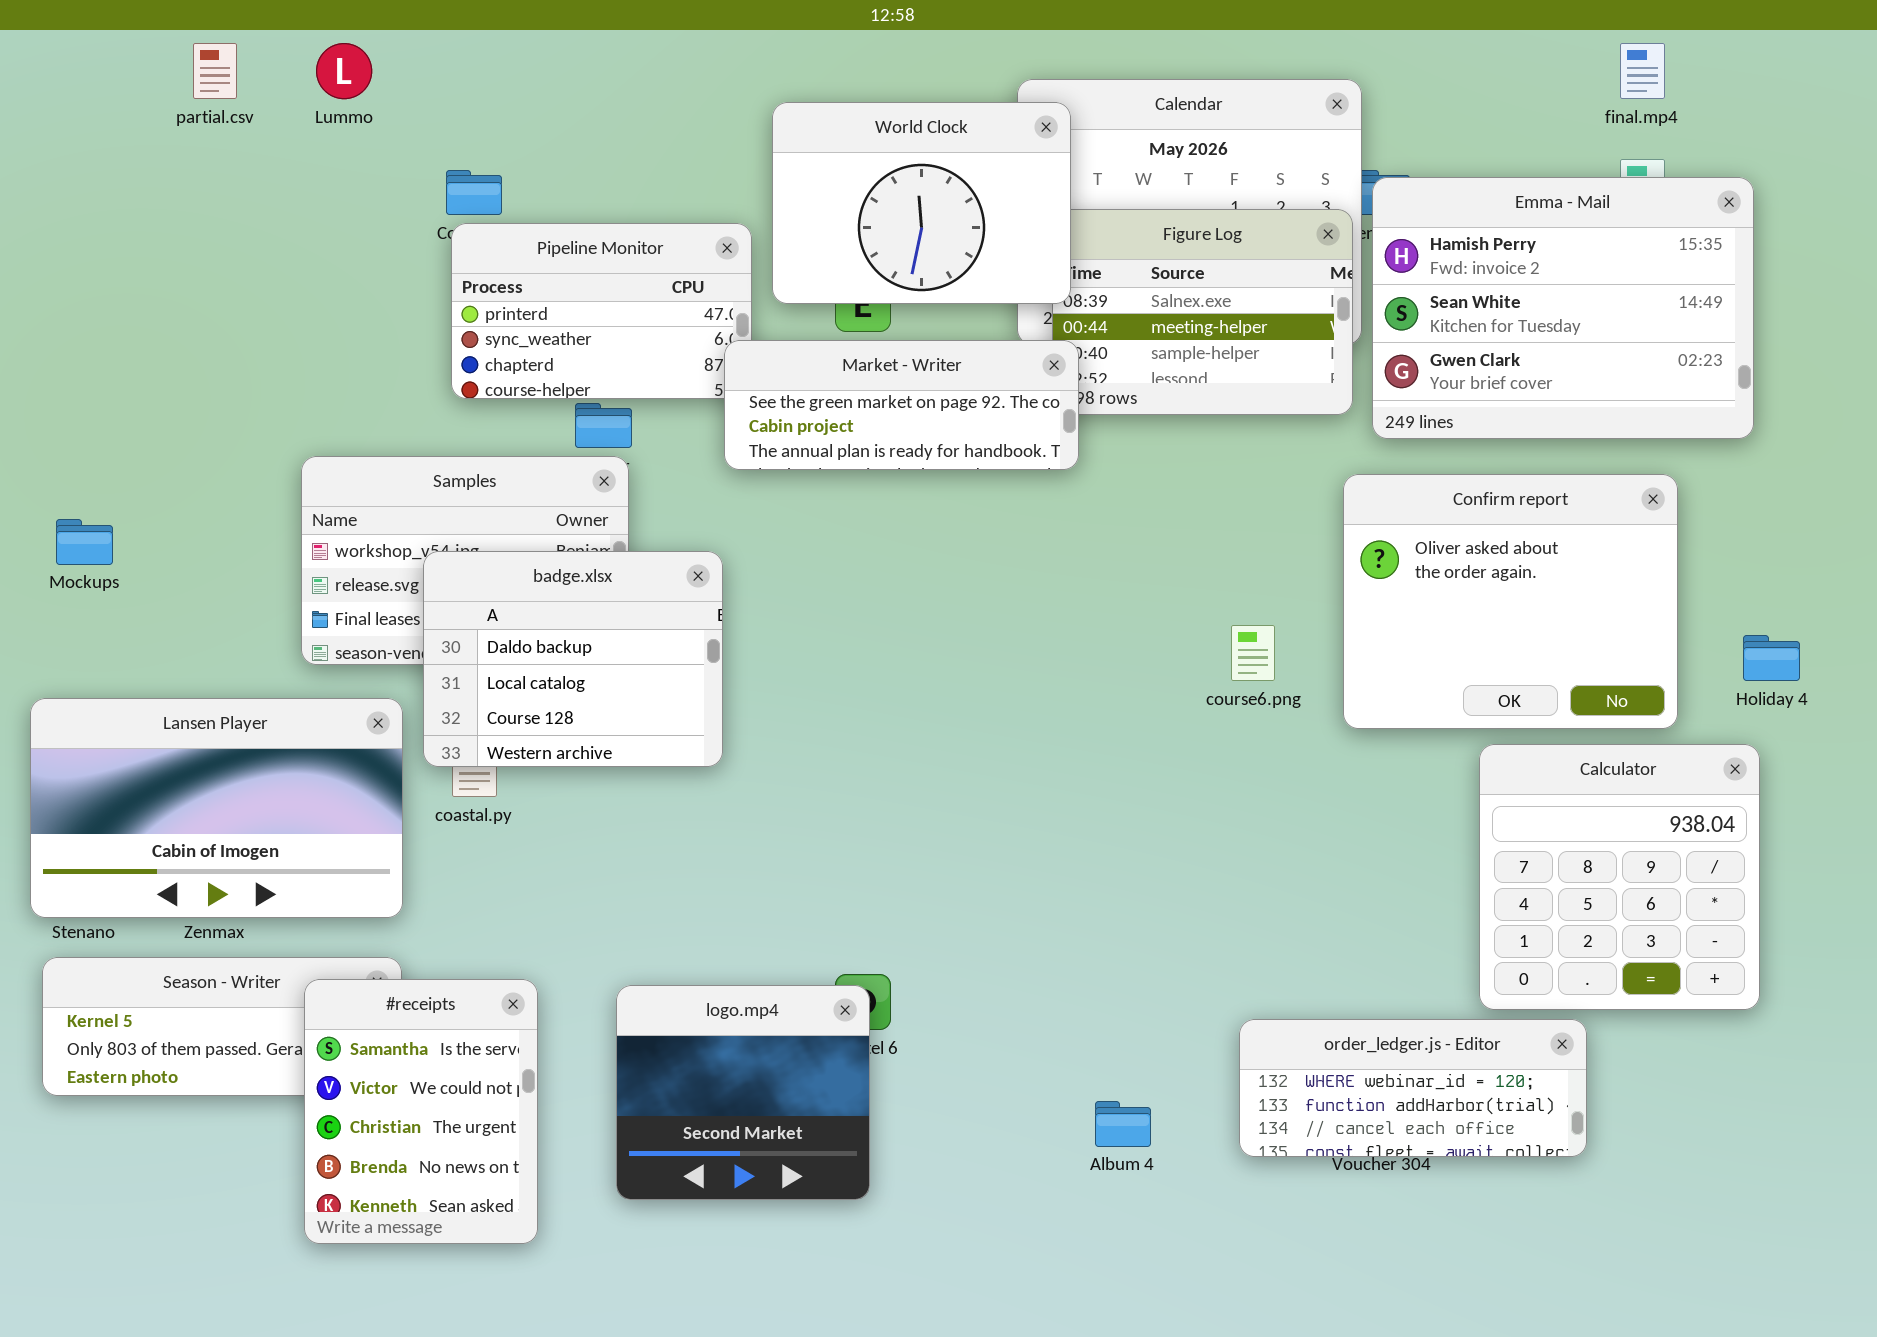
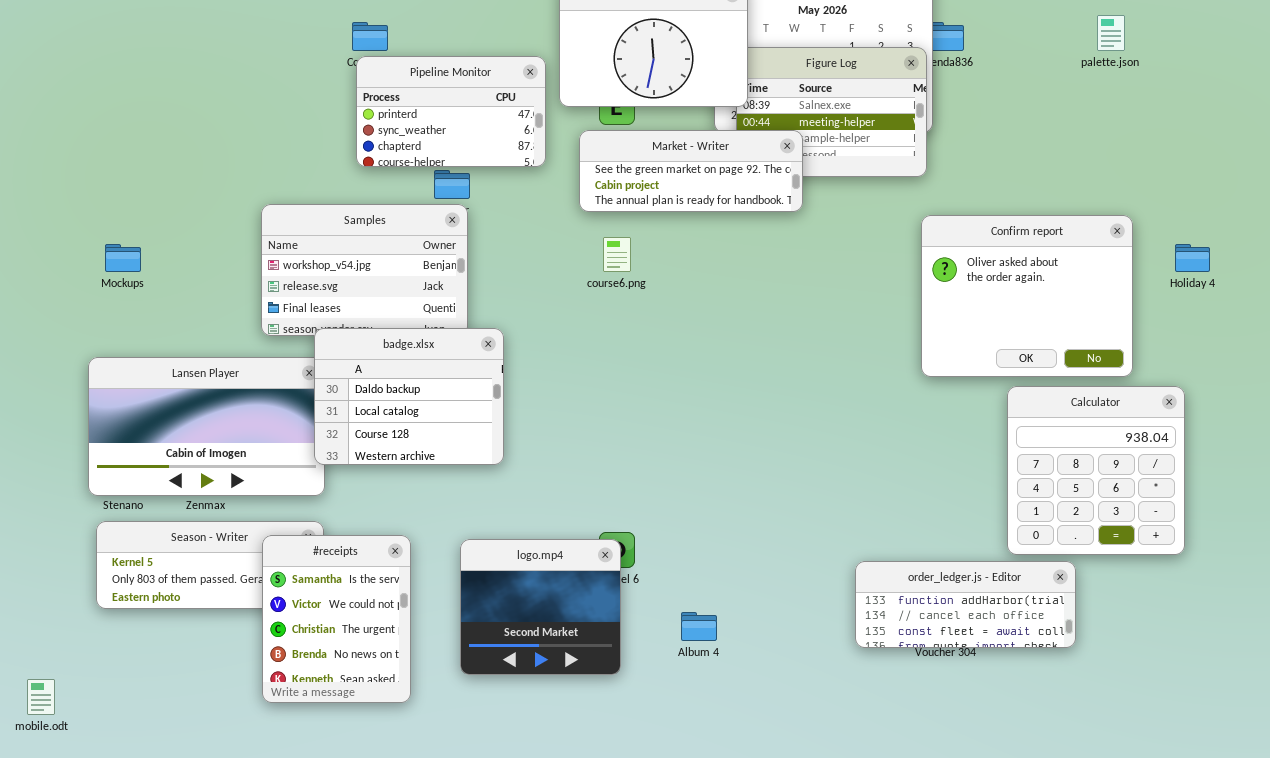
Emma - Mail: [1372,177,1754,439] -> none, closed
Market - Writer: [724,340,1079,470] -> [579,130,803,212], moved
badge.xlsx: [423,551,723,767] -> [314,328,504,465], moved
course6.png: [1231,625,1275,681] -> [603,237,631,272], moved
Holiday 4: [1743,635,1800,681] -> [1175,244,1210,272], moved
order_ledger.js - Editor: [1239,1019,1587,1157] -> [855,561,1076,648], scrolled down 1 row
Album 4: [1095,1101,1151,1147] -> [681,612,717,641], moved

